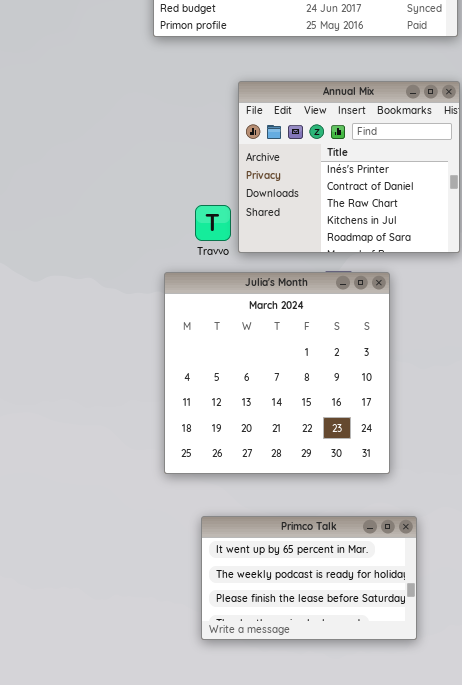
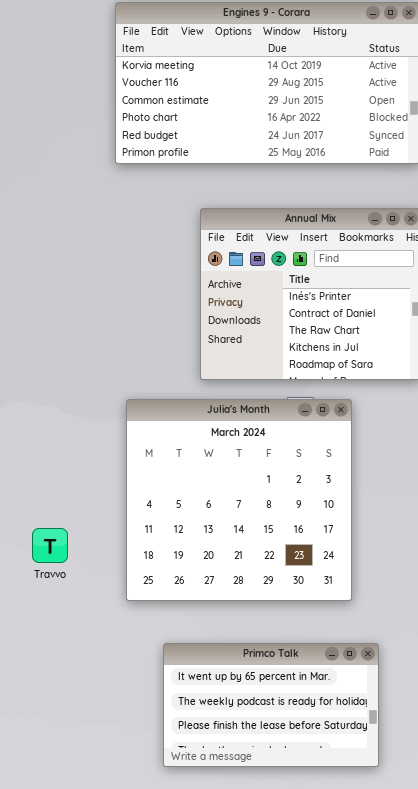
Travvo: [195,205,231,241] -> [32,528,68,563], moved

